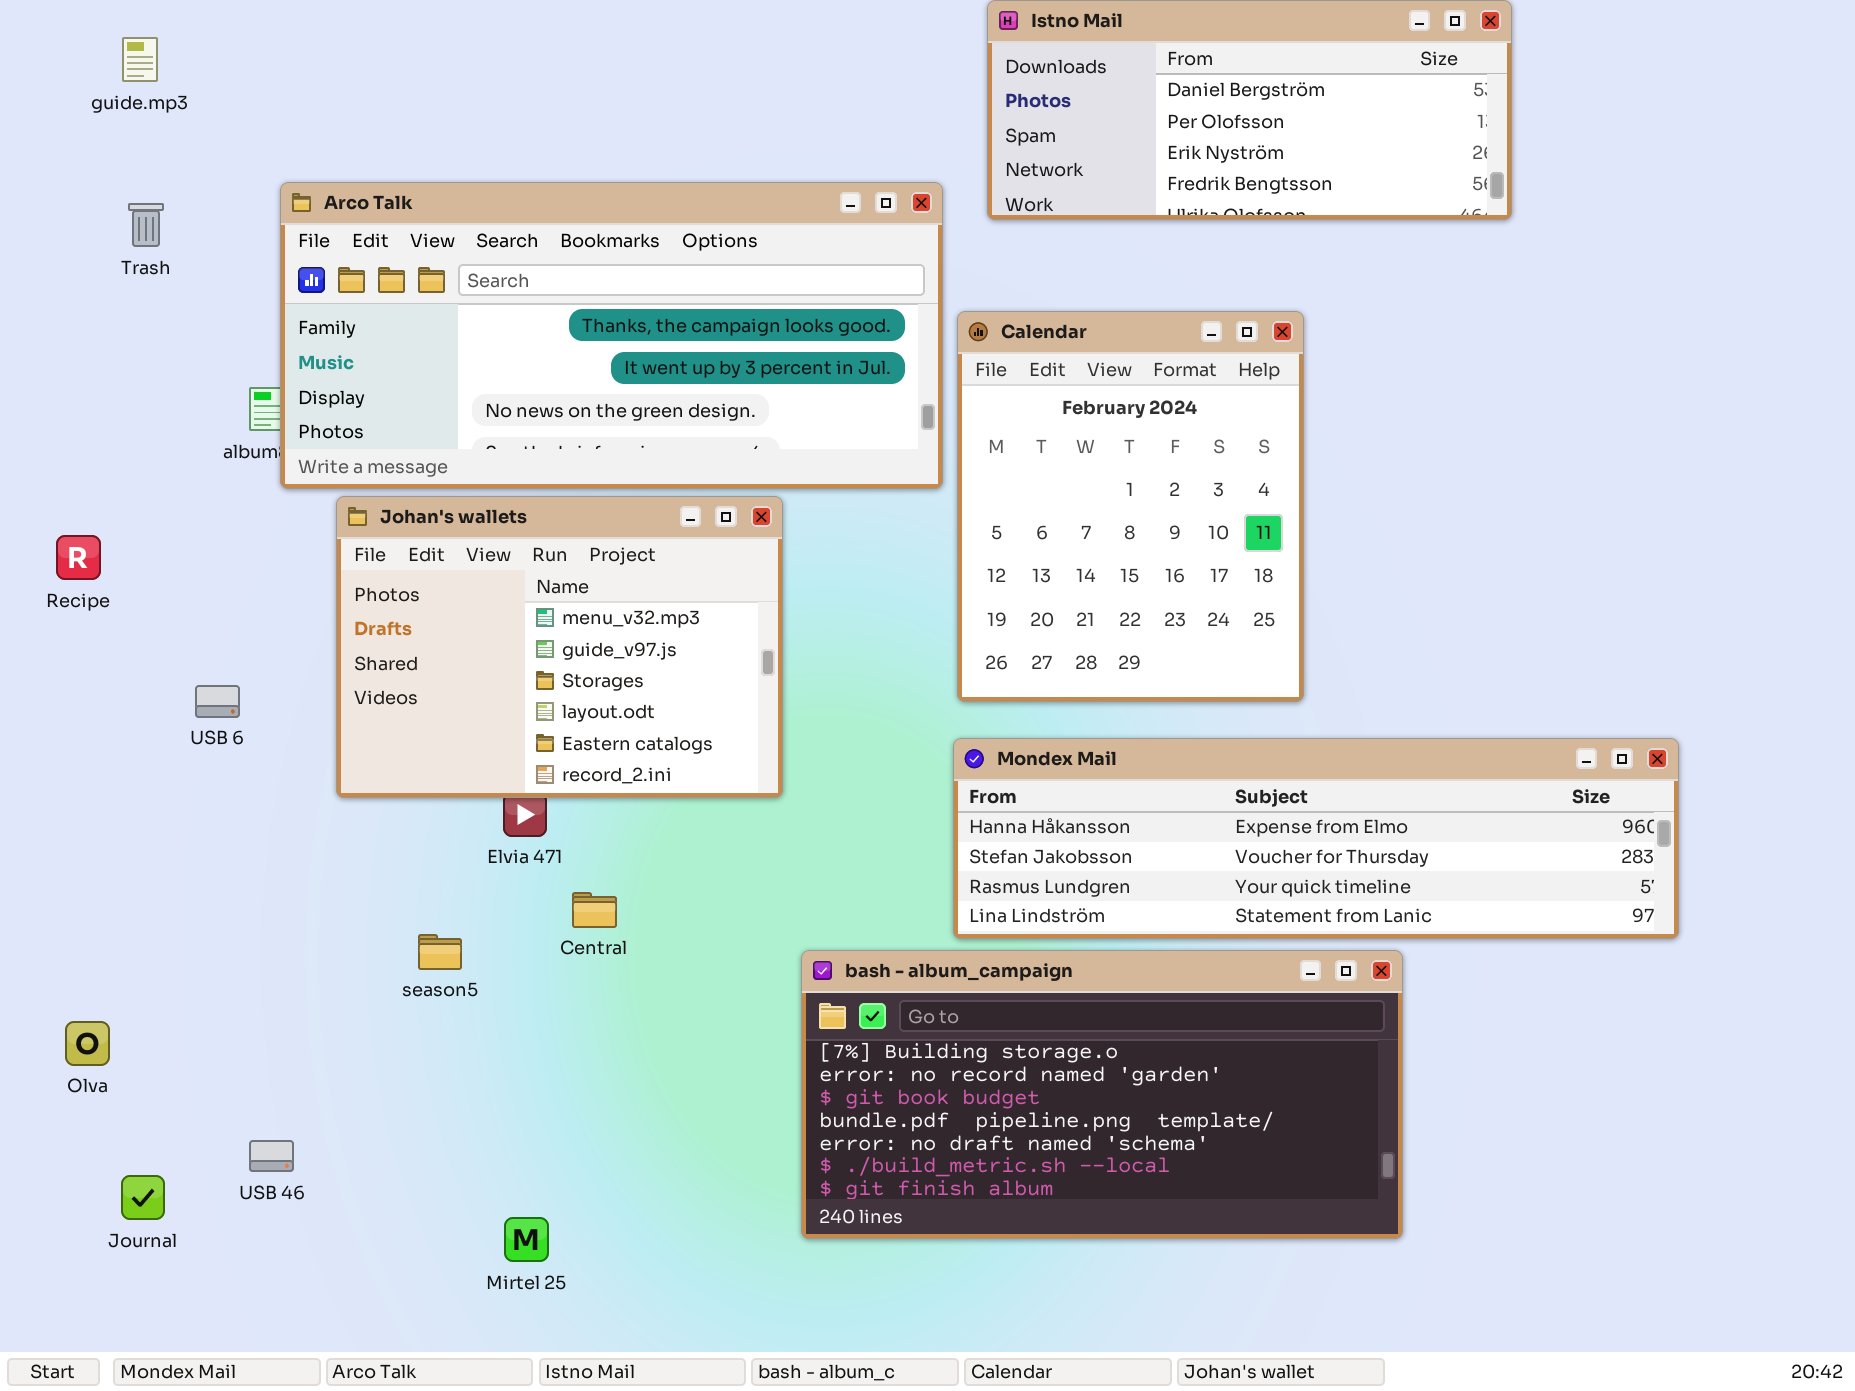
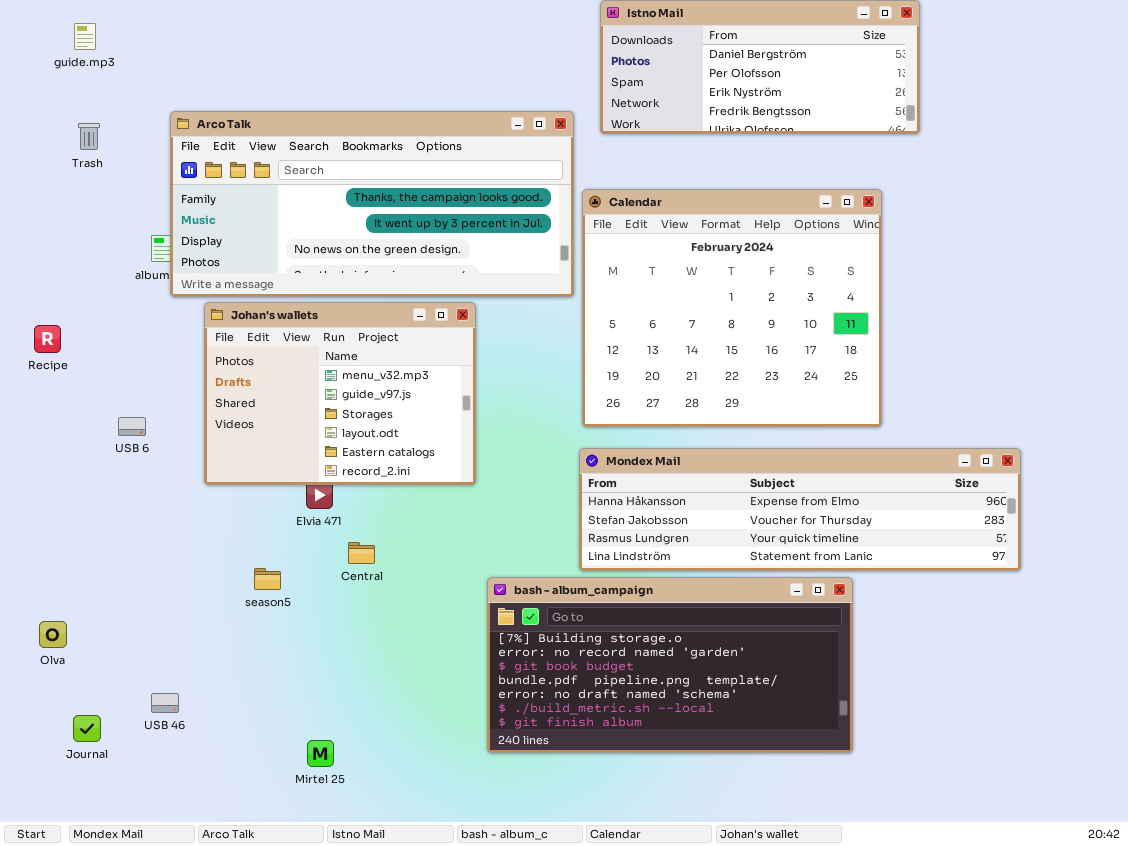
Calendar: [957,311,1304,702] -> [582,189,882,427], resized

